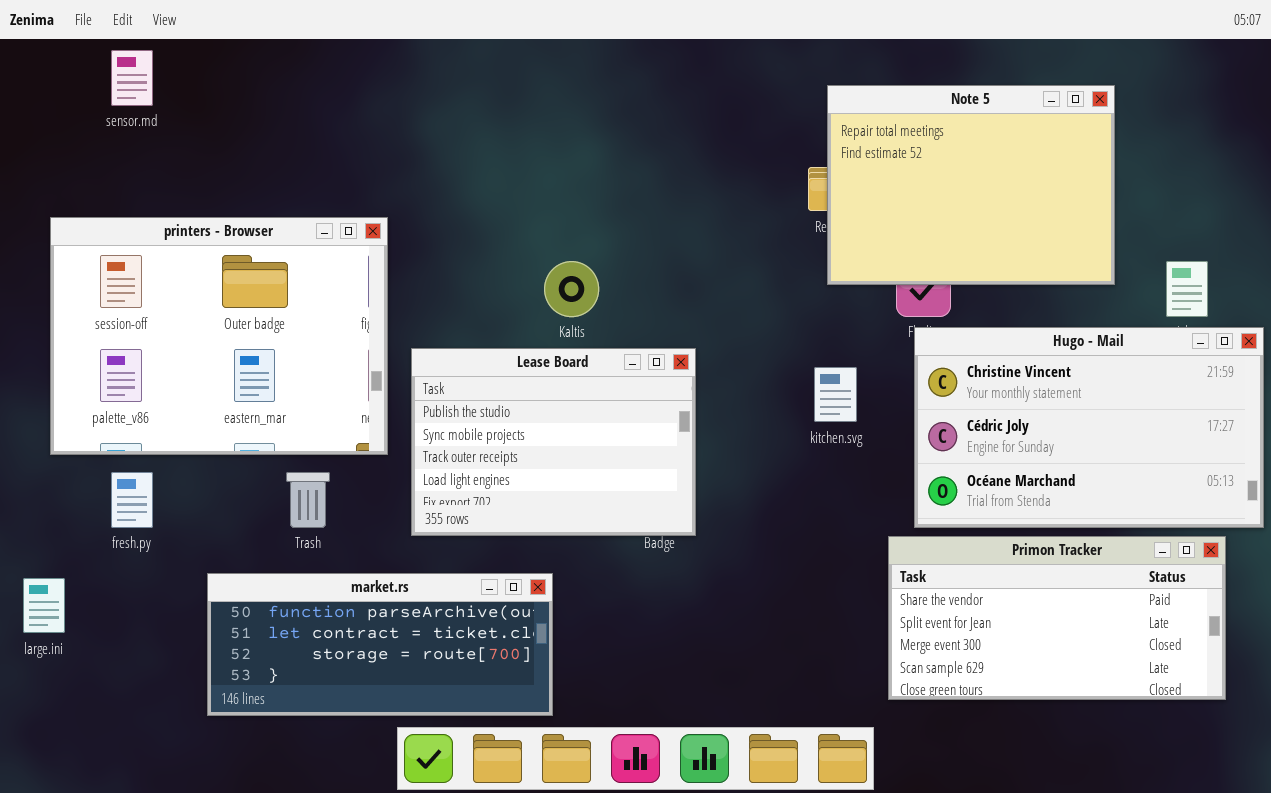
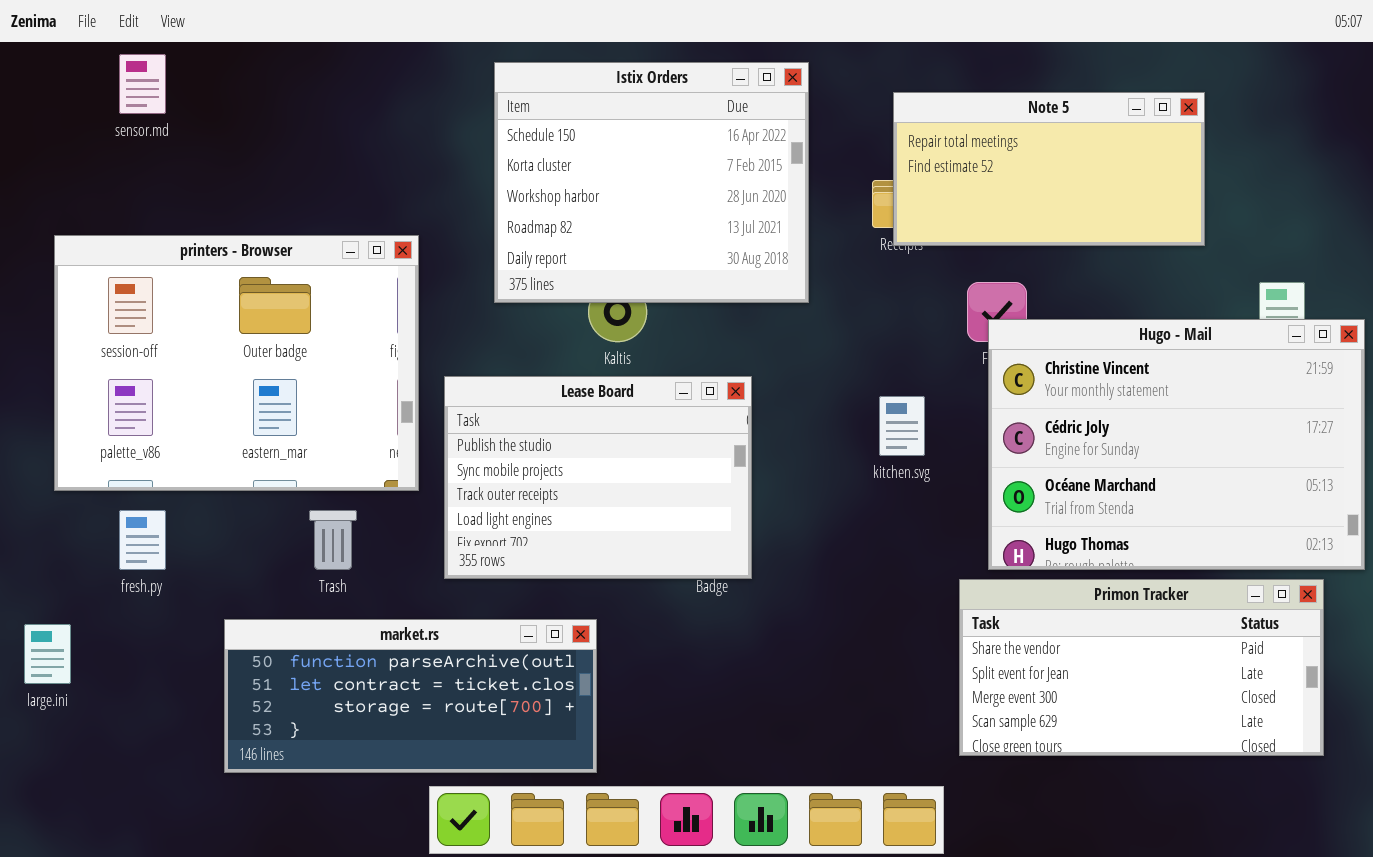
Istix Orders: none -> [494,62,809,303], opened
Note 5: [827,85,1115,285] -> [893,92,1205,246], resized
Hugo - Mail: [914,327,1264,528] -> [988,319,1365,570], resized

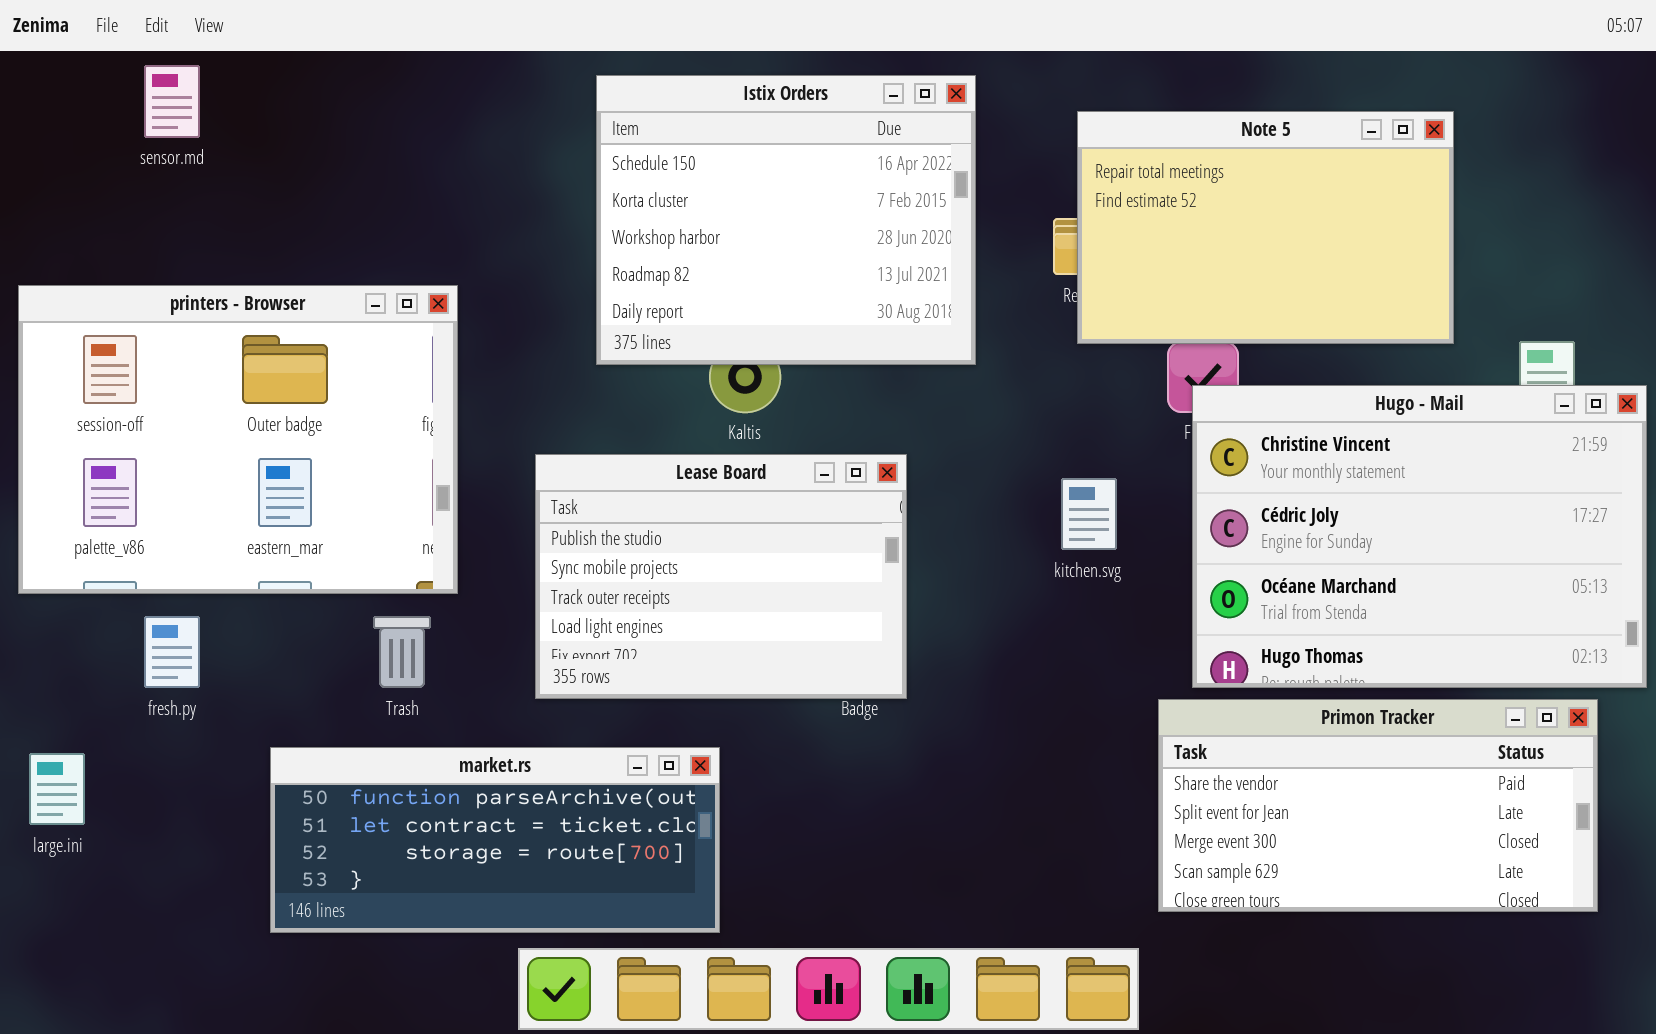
Note 5: [893,92,1205,246] -> [1077,111,1454,344], resized
printers - Browser: [54,235,419,491] -> [18,285,458,594], moved

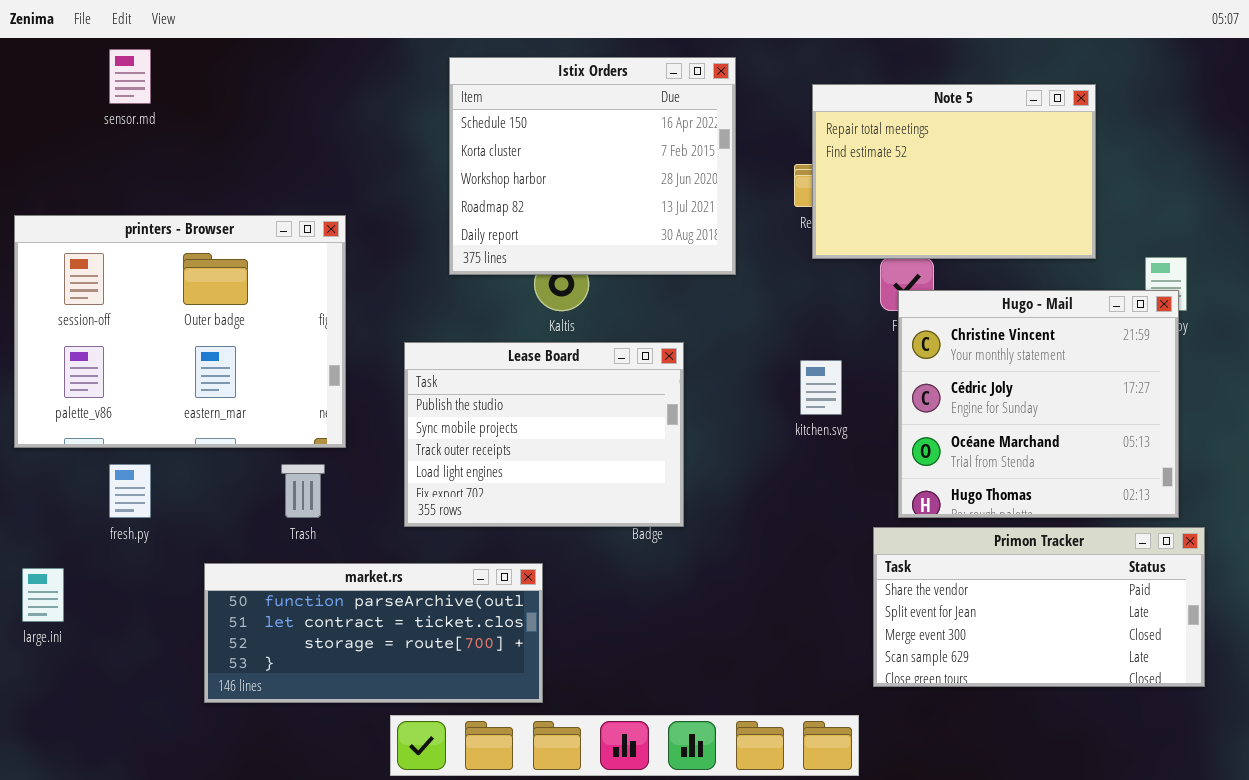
Hugo - Mail: [1192,385,1647,688] -> [898,290,1179,518], resized

